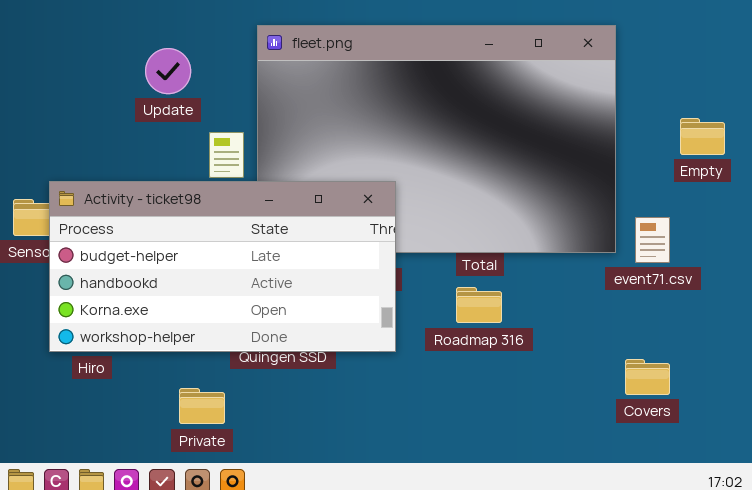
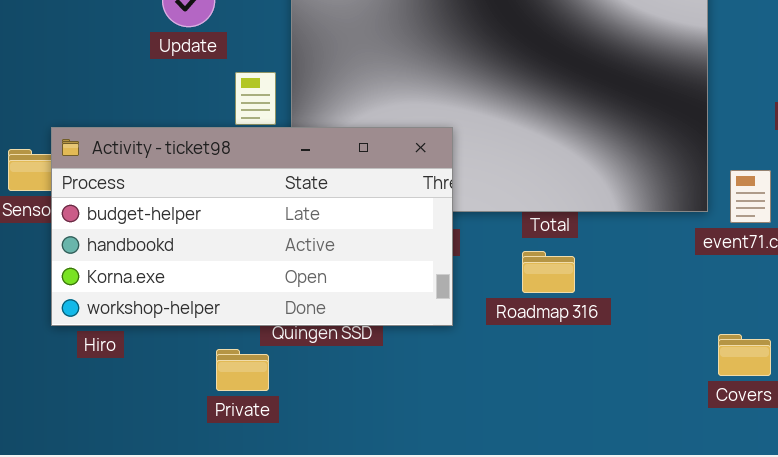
Private: [179,388,225,424] -> [216,349,269,391], moved

